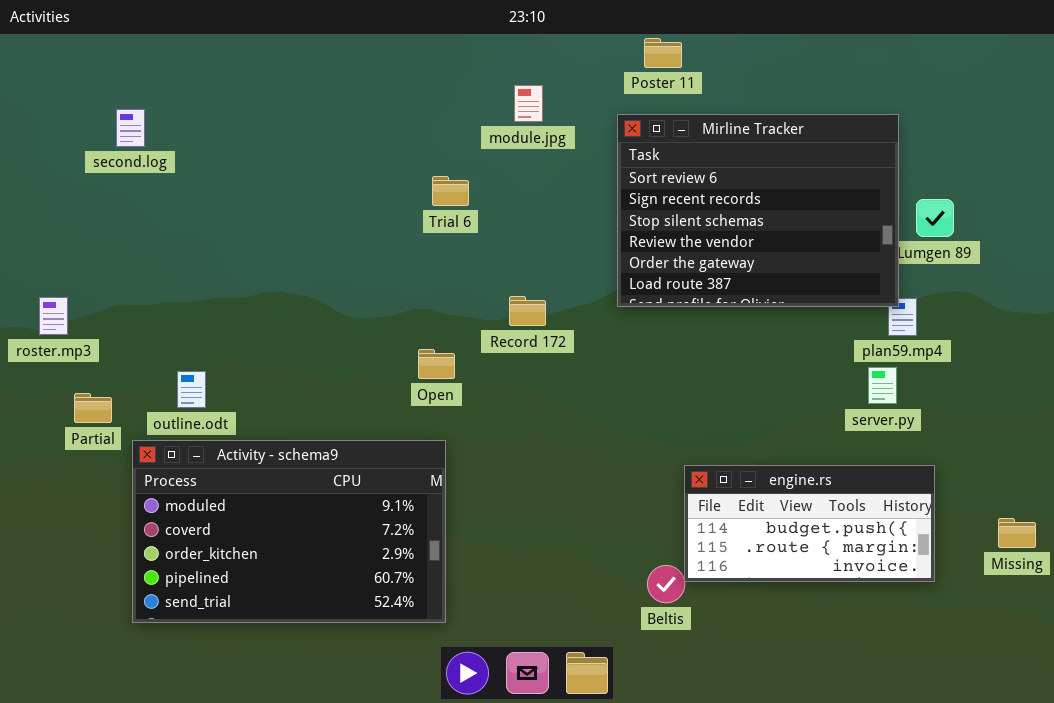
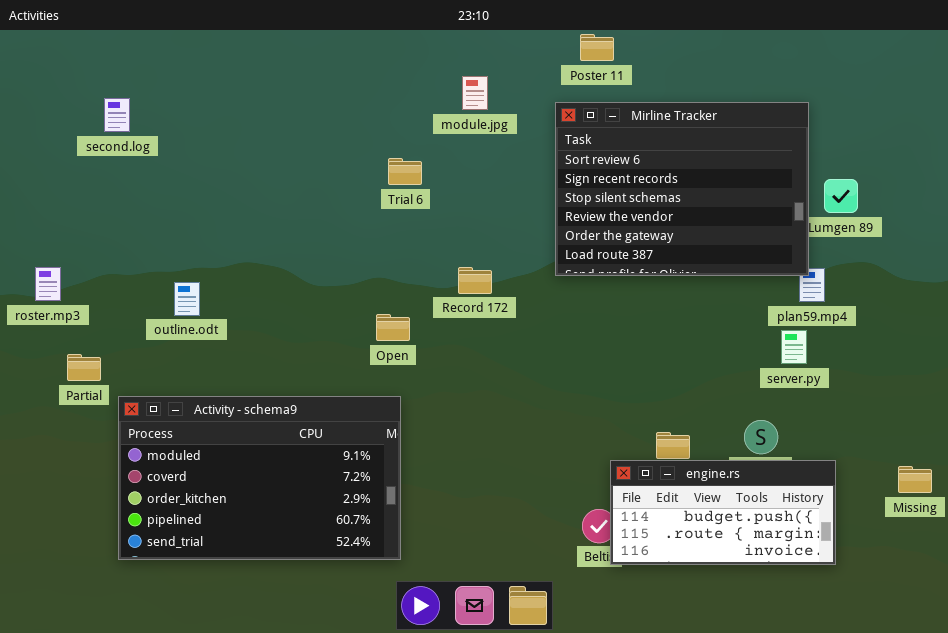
outline.odt: [177,371,206,408] -> [174,282,200,316], moved
engine.rs: [684,465,935,582] -> [610,460,836,565], moved

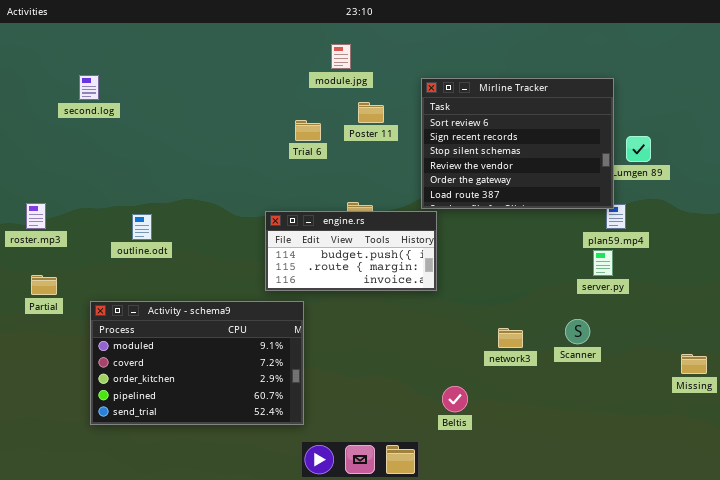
Poster 11: [580,34,614,61] -> [358,102,384,123], moved
module.jpg: [462,76,488,110] -> [331,44,351,69], moved
Partial: [67,354,101,381] -> [31,275,57,295], moved
engine.rs: [610,460,836,565] -> [265,211,437,291], moved

